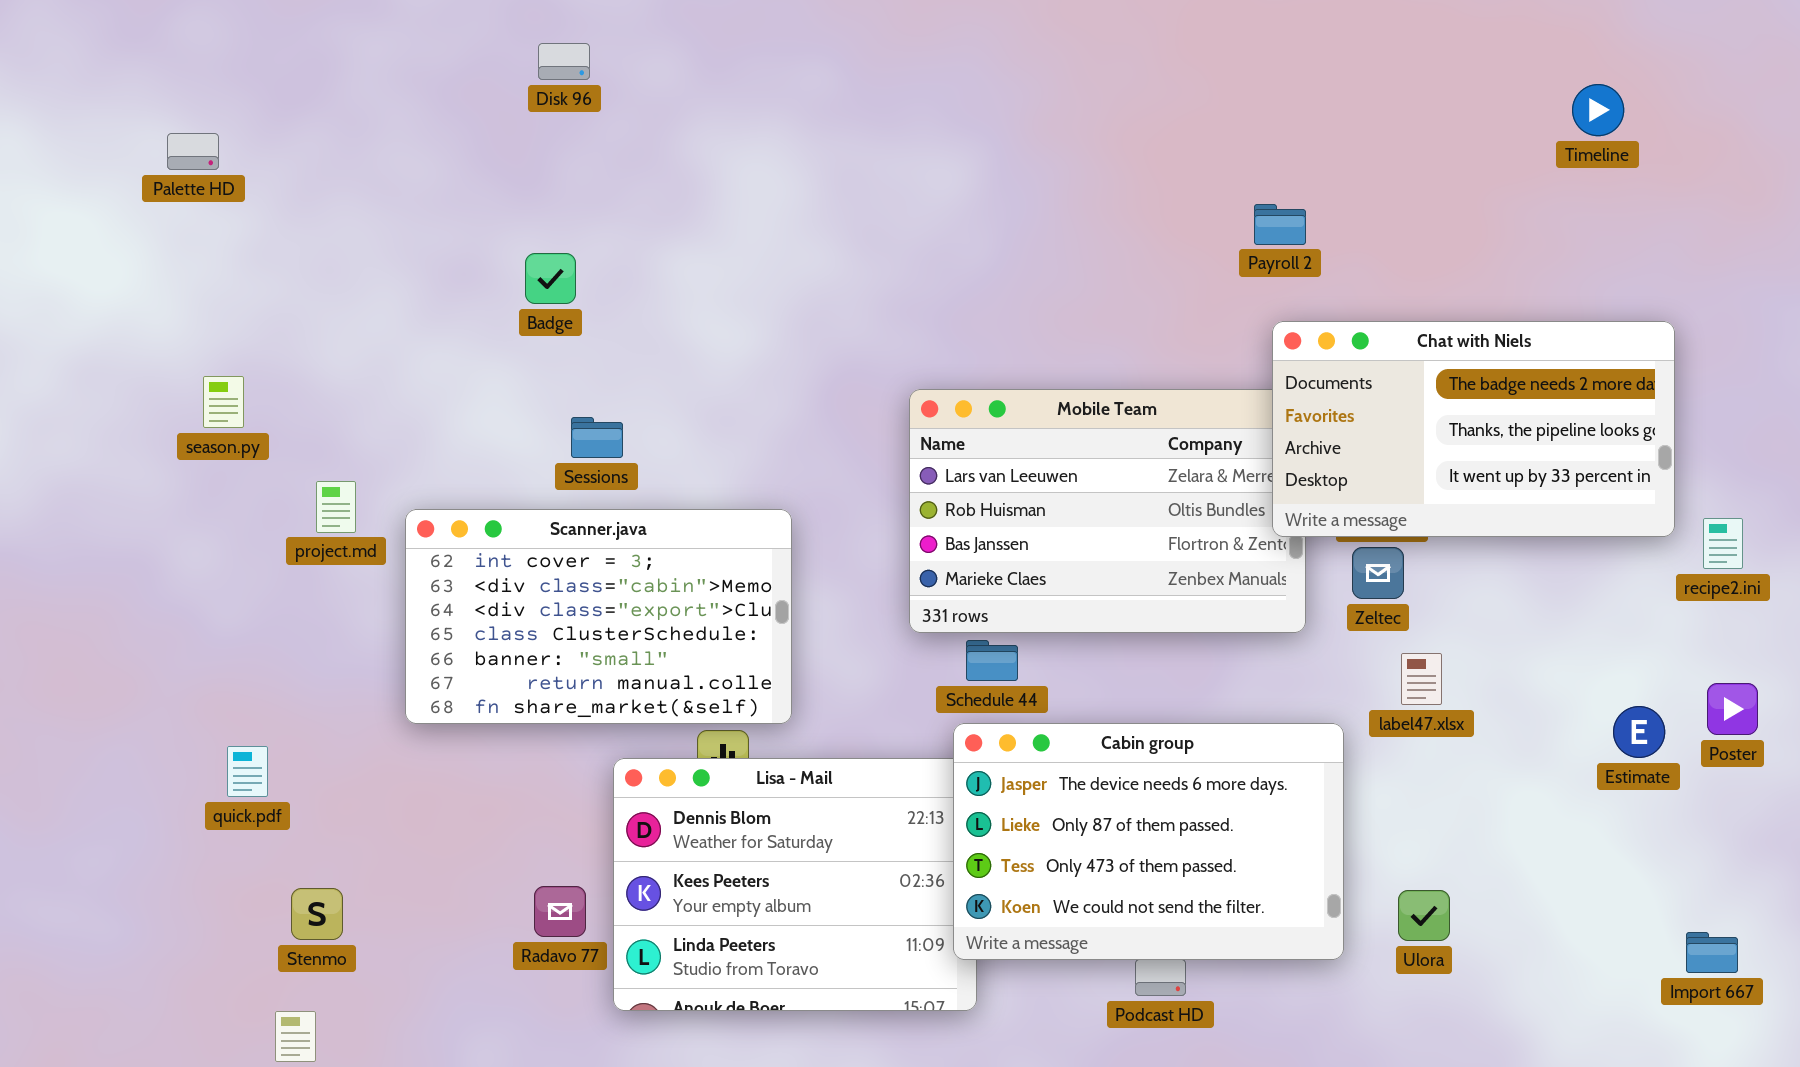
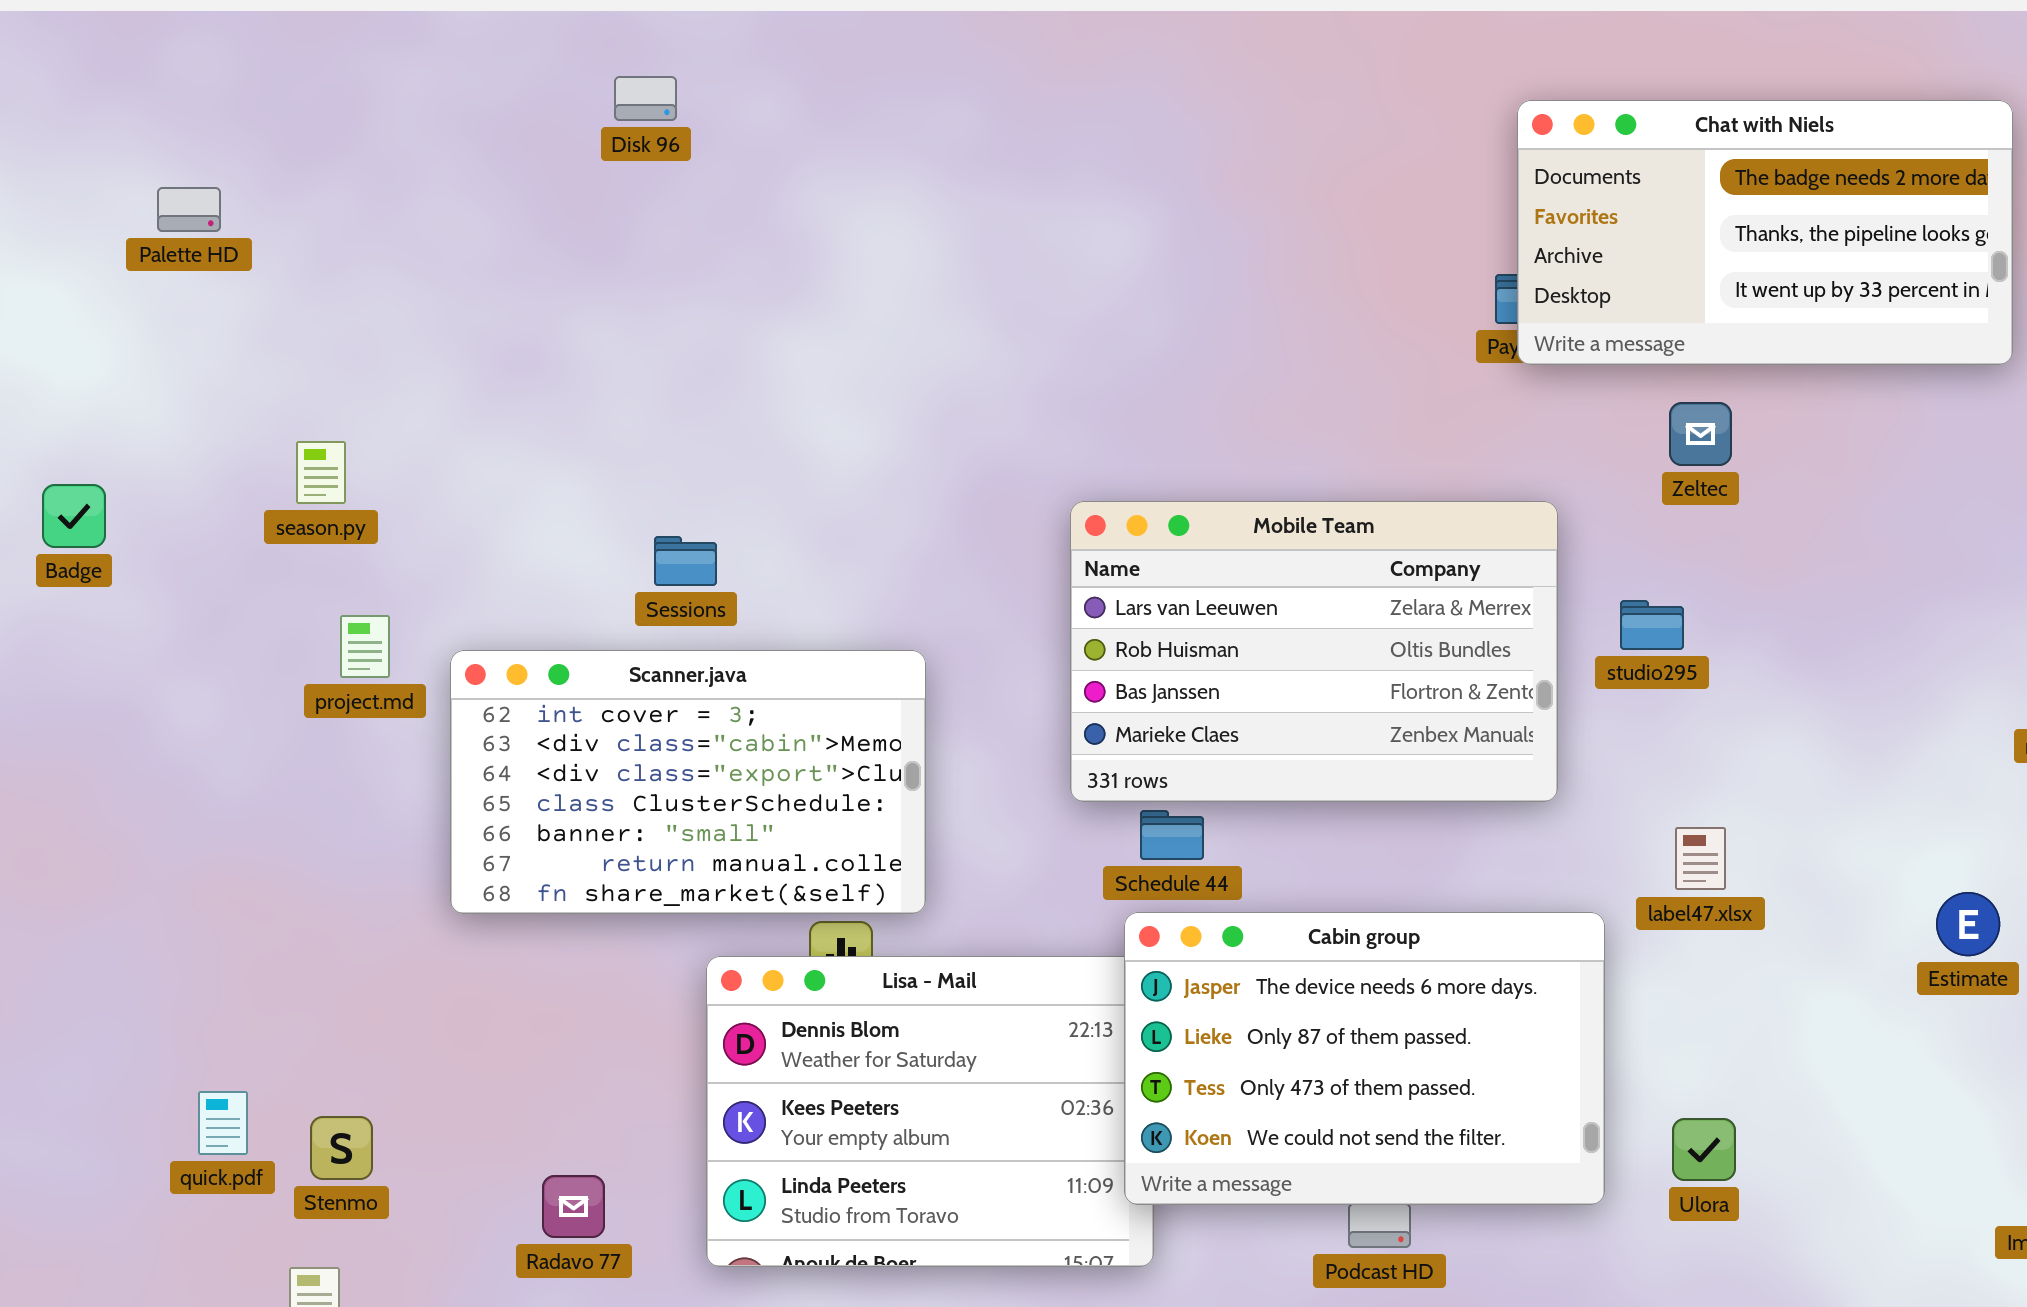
Badge: [525,253,576,304] -> [42,484,106,548], moved
Chat with Niels: [1272,321,1675,537] -> [1517,100,2013,365], moved
season.py: [203,376,244,428] -> [296,441,346,504], moved
Zeltec: [1352,547,1404,599] -> [1669,402,1732,466], moved
quick.pdf: [227,746,268,797] -> [198,1091,248,1155], moved
Radavo 77: [534,886,586,937] -> [542,1175,605,1238], moved

